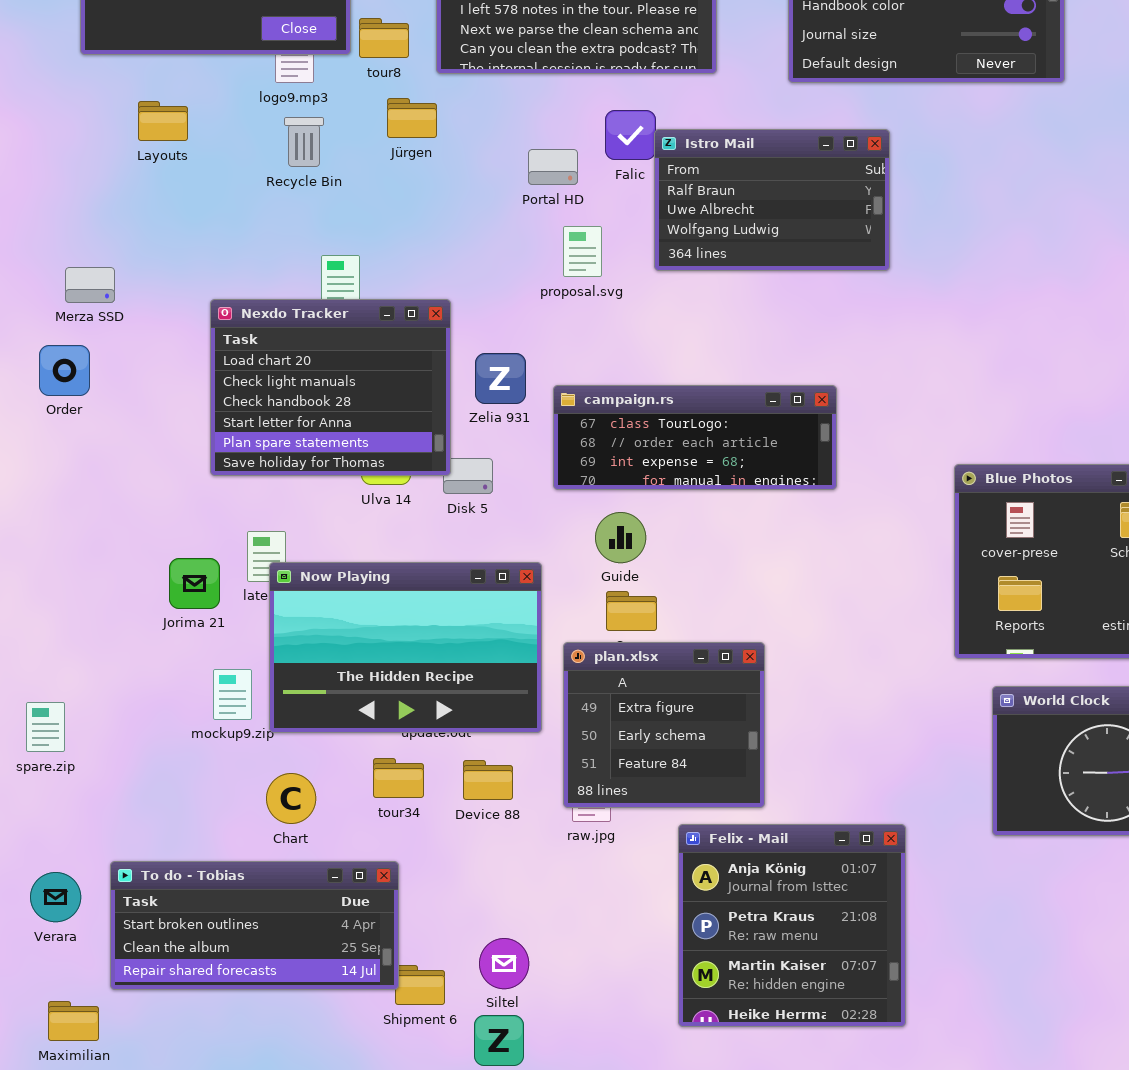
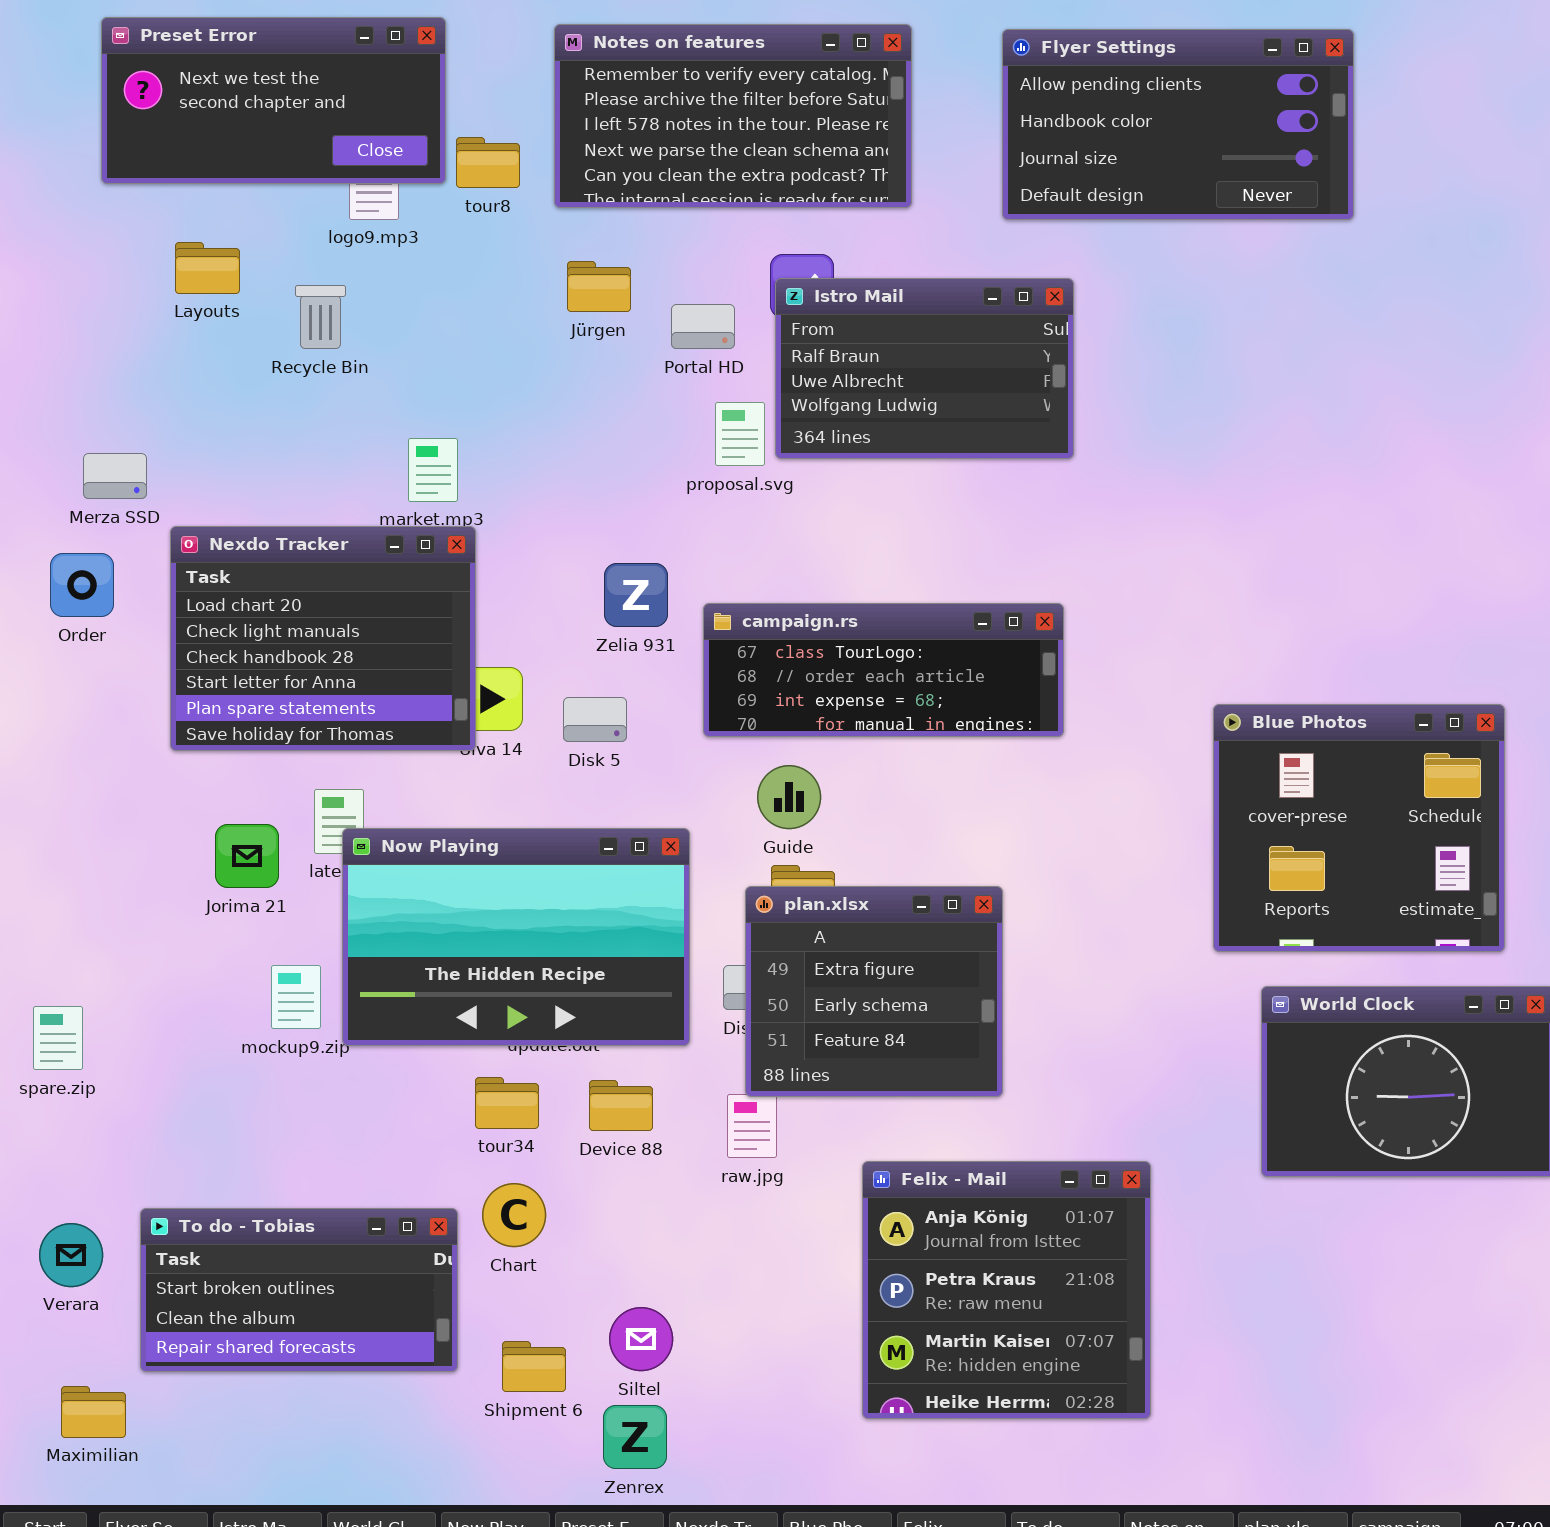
Jürgen: [387,98,437,138] -> [567,261,631,312], moved
Recycle Bin: [284,117,324,167] -> [295,285,346,349], moved
Istro Mail: [654,129,890,271] -> [775,278,1074,459], moved
Nexdo Tracker: [210,299,451,476] -> [170,526,476,751], moved
plan.xlsx: [563,642,765,808] -> [745,886,1003,1097], moved
Chart: [266,773,316,824] -> [482,1183,546,1247], moved
To do - Tobias: [110,861,399,990] -> [140,1208,458,1372], resized

